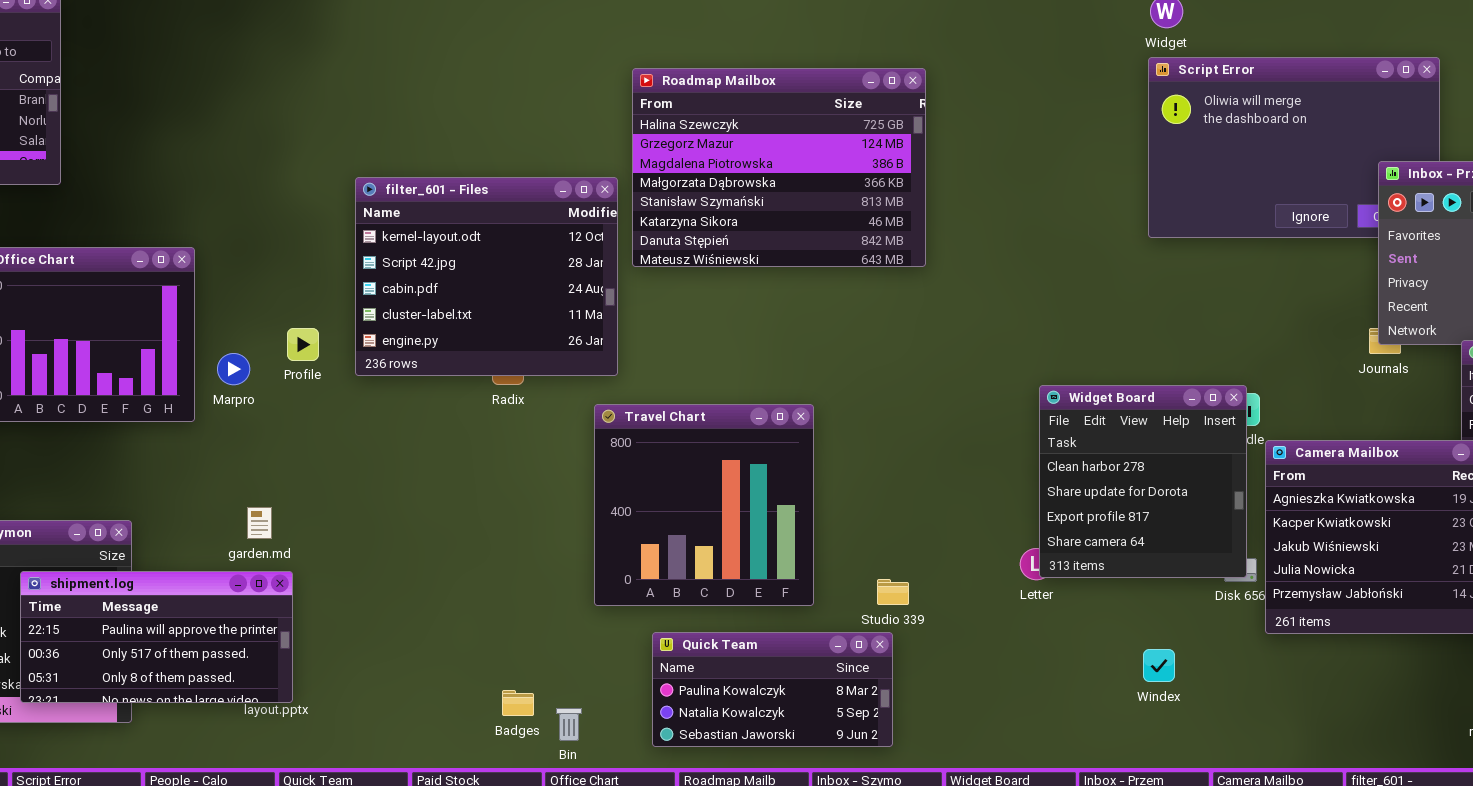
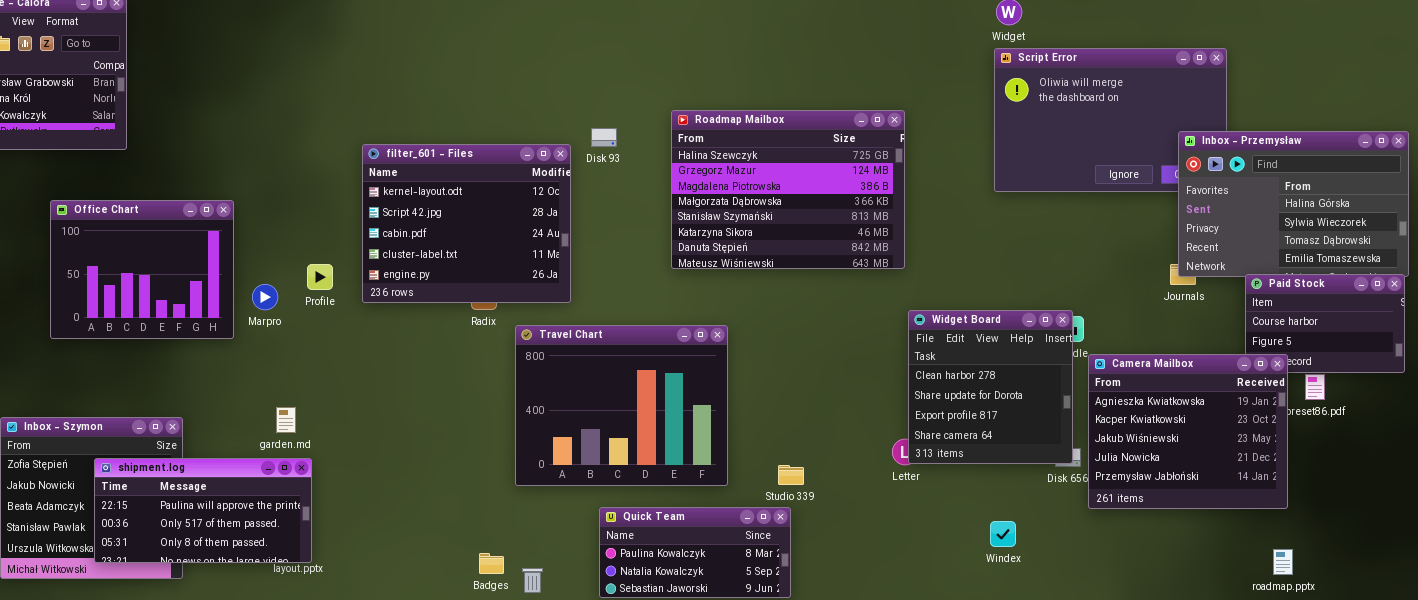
Roadmap Mailbox: [632,68,926,267] -> [671,110,905,269], moved
Travel Chart: [594,404,814,606] -> [515,325,728,486], resized

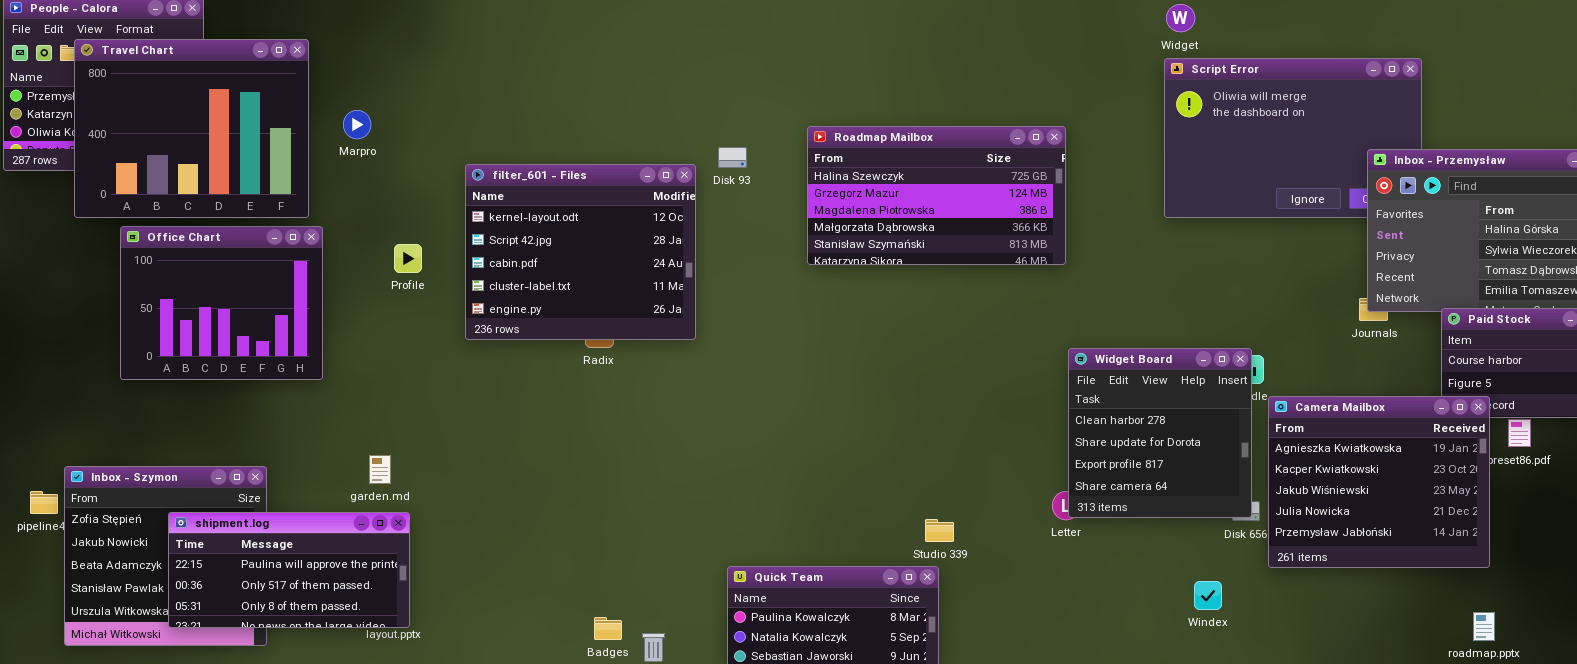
Roadmap Mailbox: [671,110,905,269] -> [807,126,1066,265], resized
Profile: [307,264,333,290] -> [394,244,422,273], moved
Marpro: [252,284,278,310] -> [343,110,371,139], moved
Travel Chart: [515,325,728,486] -> [74,39,309,218], moved
Windex: [990,521,1016,547] -> [1194,581,1222,610], moved

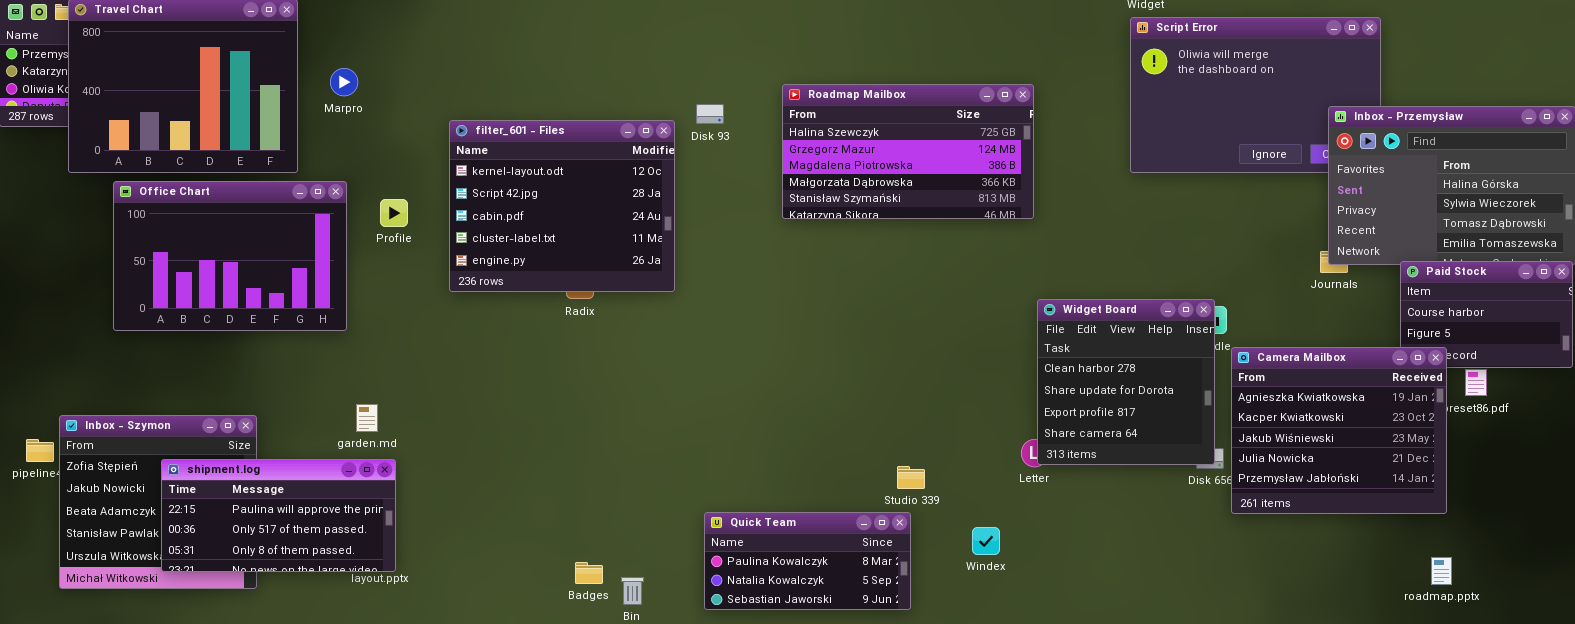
Office Chart: [120,226,323,380] -> [113,181,347,331], resized
Windex: [1194,581,1222,610] -> [972,527,1000,555], moved

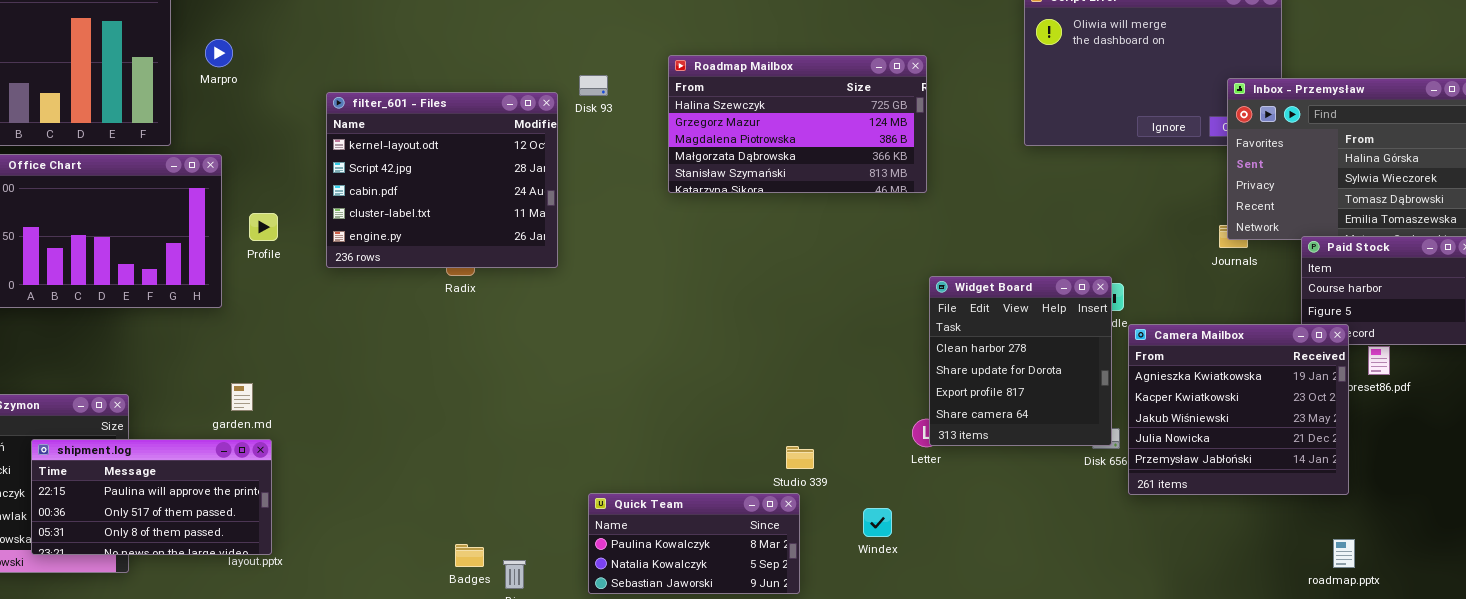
Profile: [380,199,408,227] -> [249,213,278,241], moved

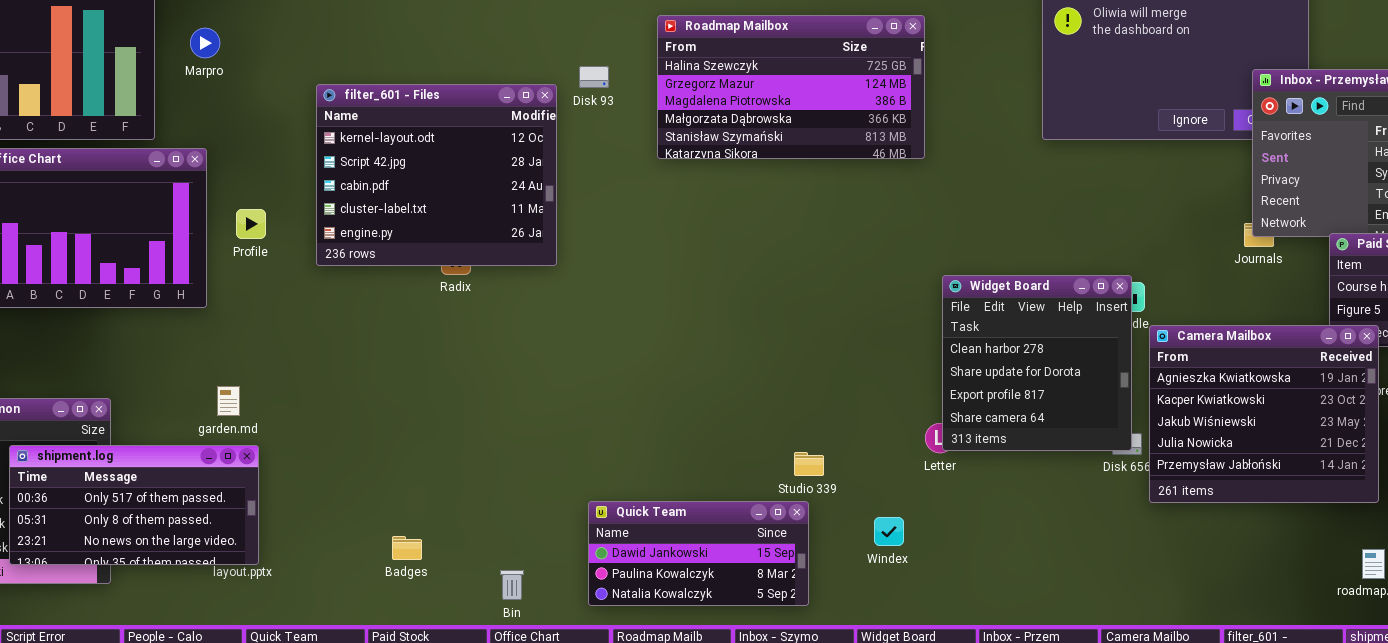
Roadmap Mailbox: [668,55,927,193] -> [657,15,925,159], moved
shipment.log: [31,439,272,555] -> [9,445,259,565], scrolled down 1 row
Quick Team: [588,493,800,594] -> [588,501,809,606], scrolled up 1 row
Badges: [455,544,484,567] -> [392,536,422,560], moved

